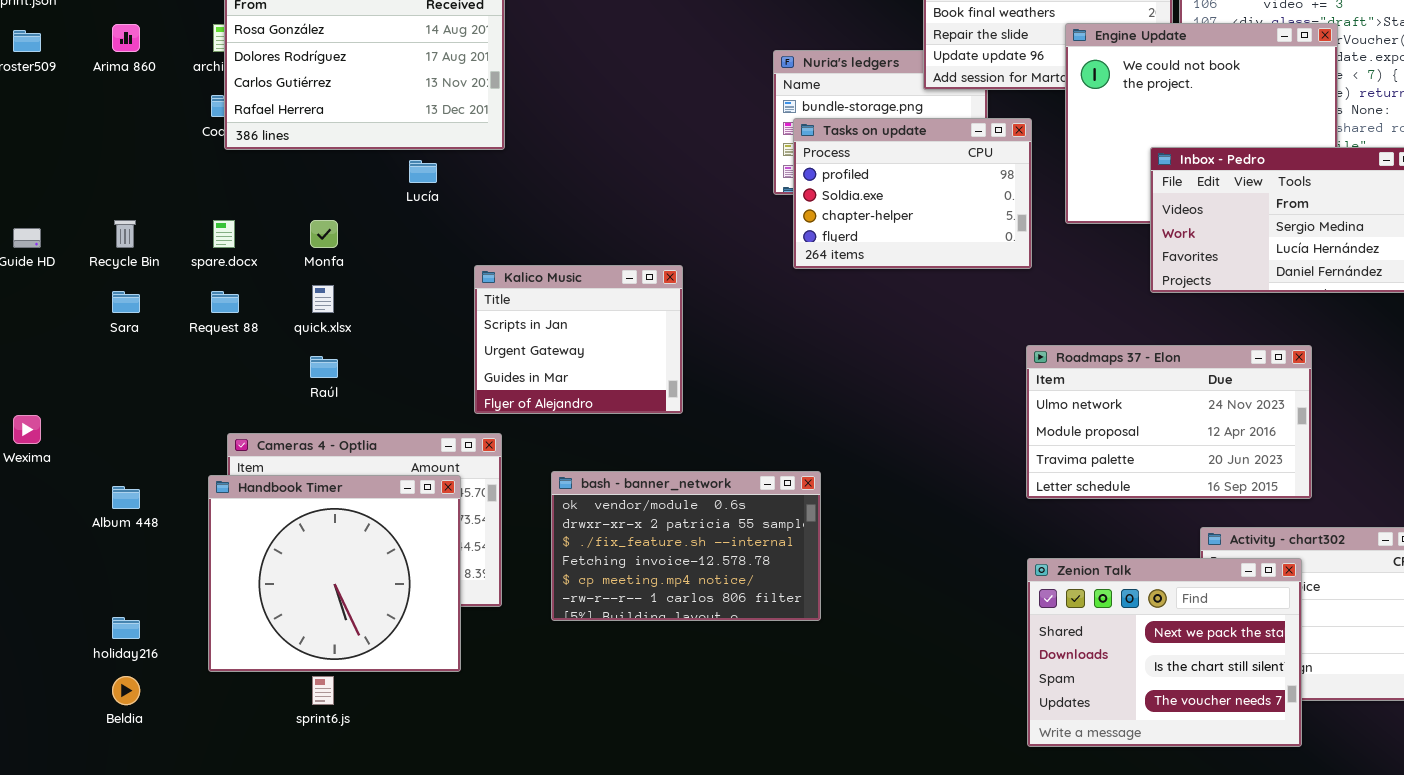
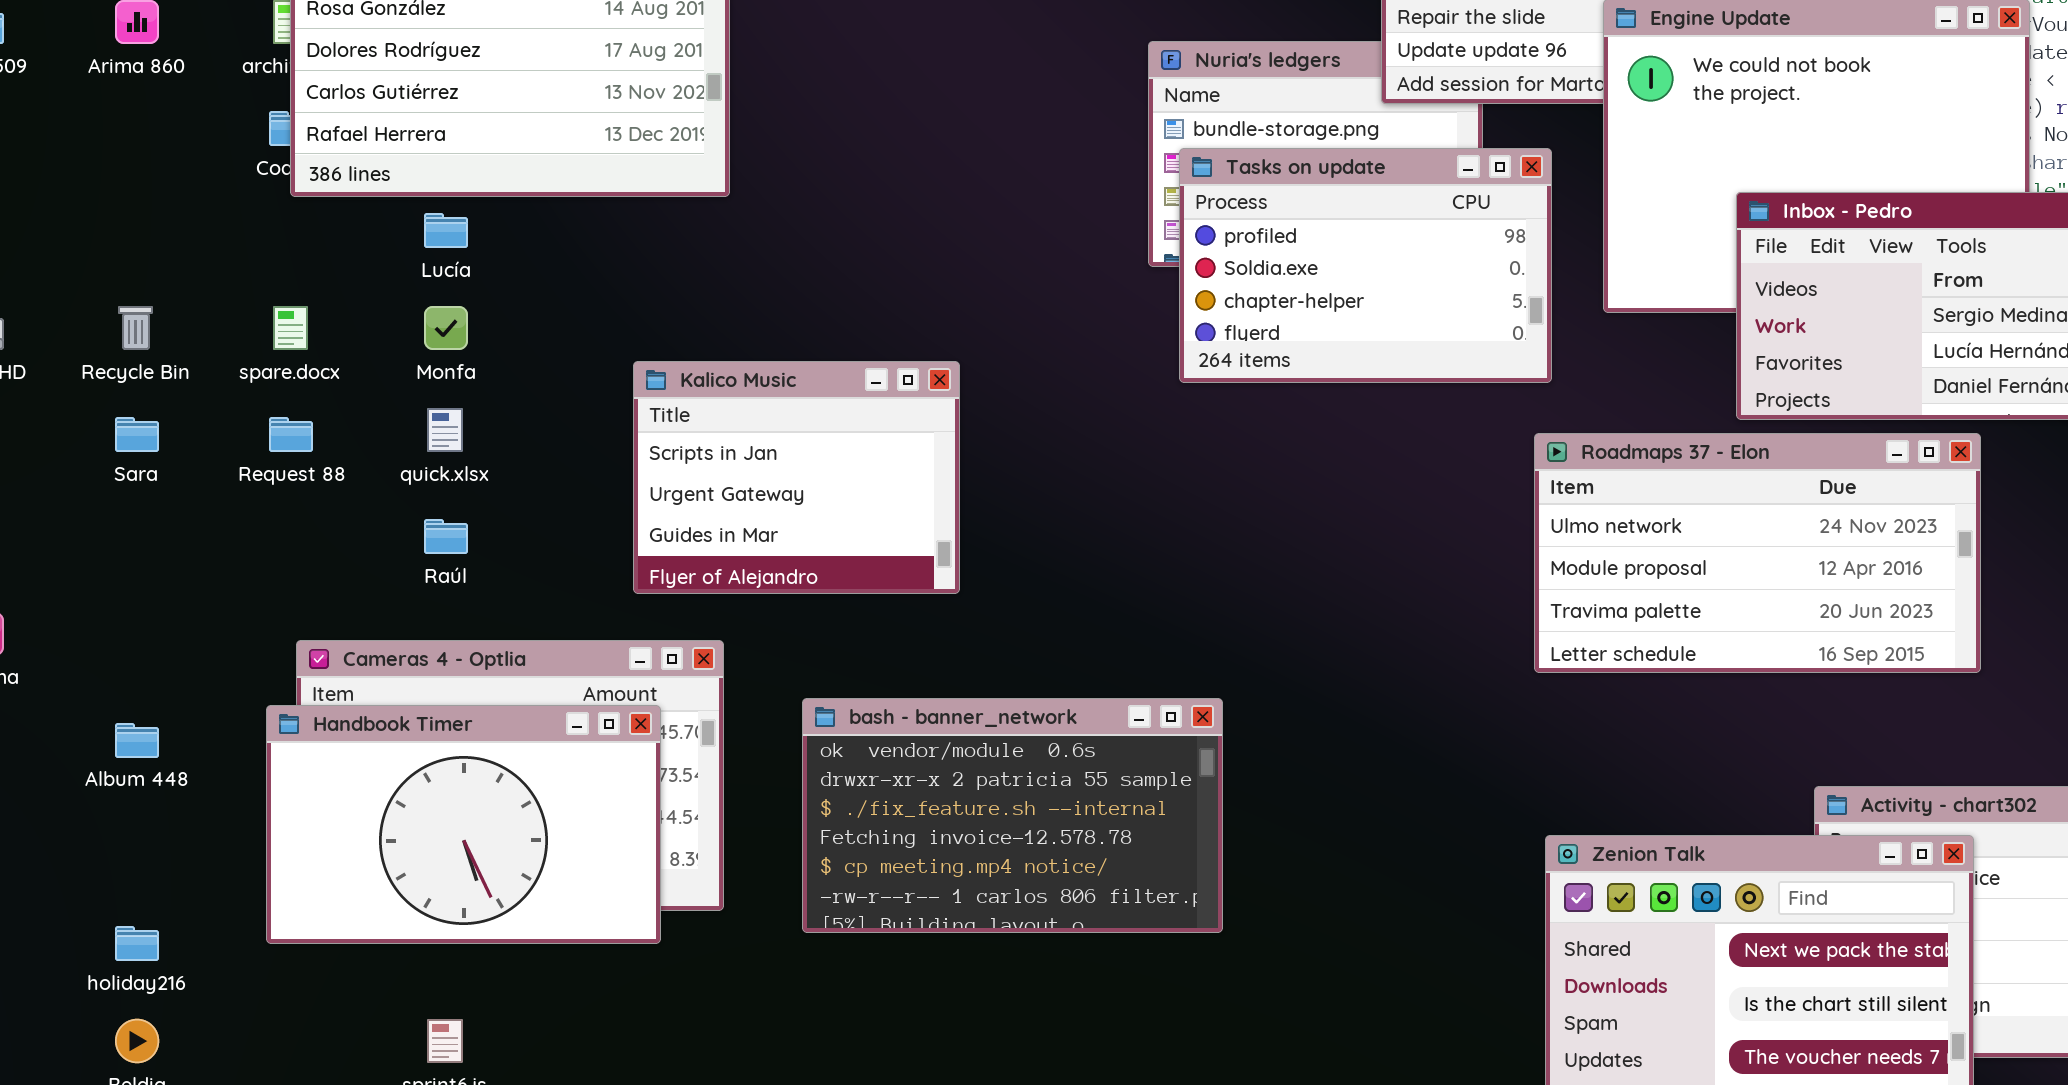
Lucía: [409,160,437,183] -> [424,213,468,248], moved
Kalico Music: [474,265,683,414] -> [633,361,960,594], moved
Roadmaps 37 - Elon: [1026,345,1312,499] -> [1534,433,1981,673], moved
Handbook Timer: [208,475,461,672] -> [266,705,661,944], resized

